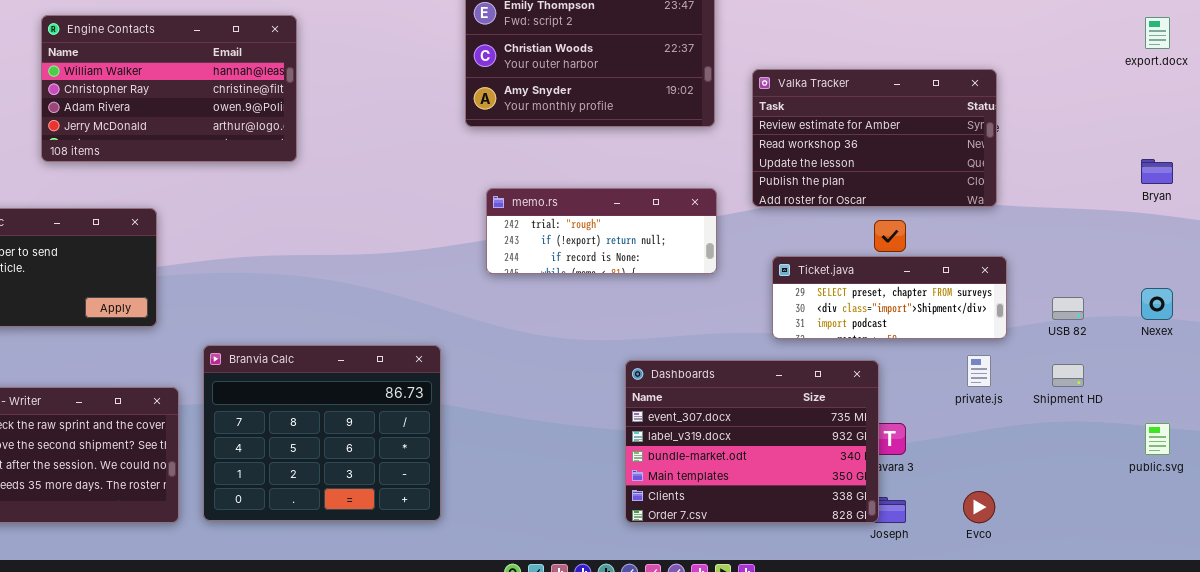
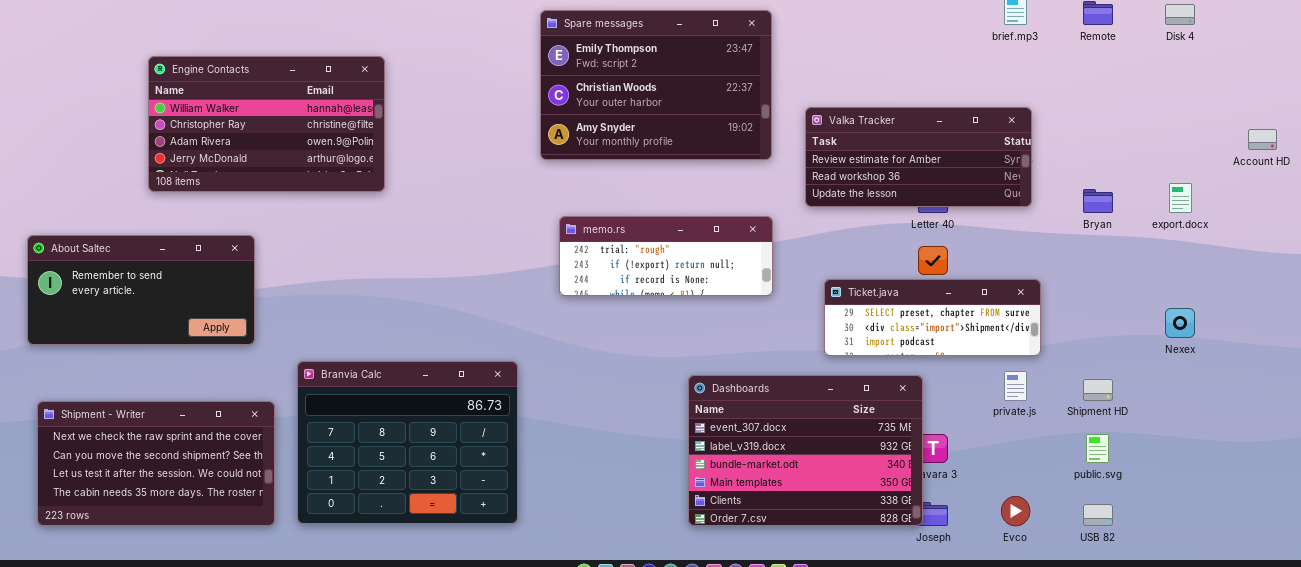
export.docx: [1145,17,1170,49] -> [1169,183,1192,213], moved
Valka Tracker: [752,69,997,207] -> [805,107,1032,207], resized
Bryan: [1141,159,1173,184] -> [1083,189,1113,213], moved
USB 82: [1052,297,1084,320] -> [1083,504,1113,526], moved
public.svg: [1145,423,1170,455] -> [1086,434,1109,463], moved

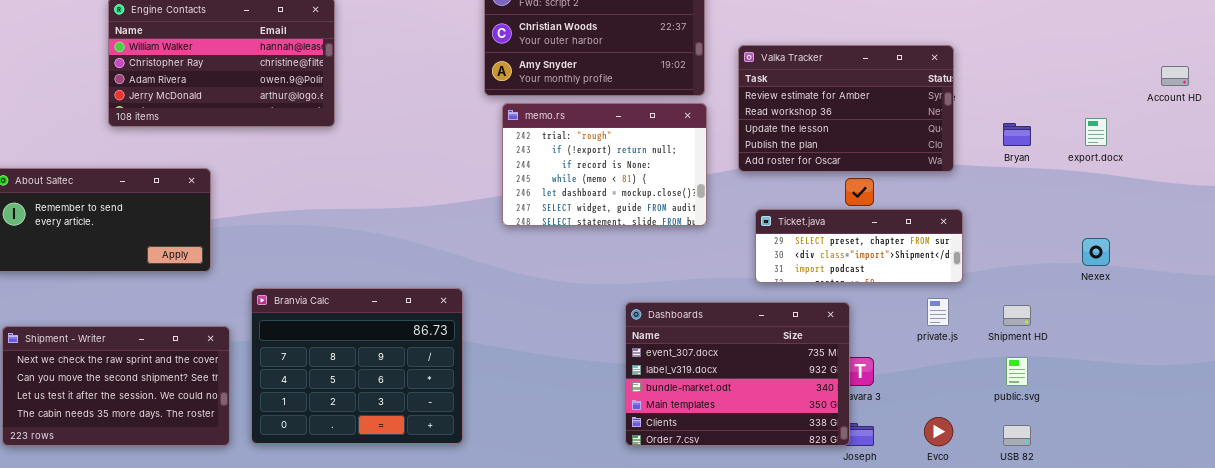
Valka Tracker: [805,107,1032,207] -> [738,45,954,172], resized
memo.rs: [559,216,773,296] -> [502,103,707,226], resized

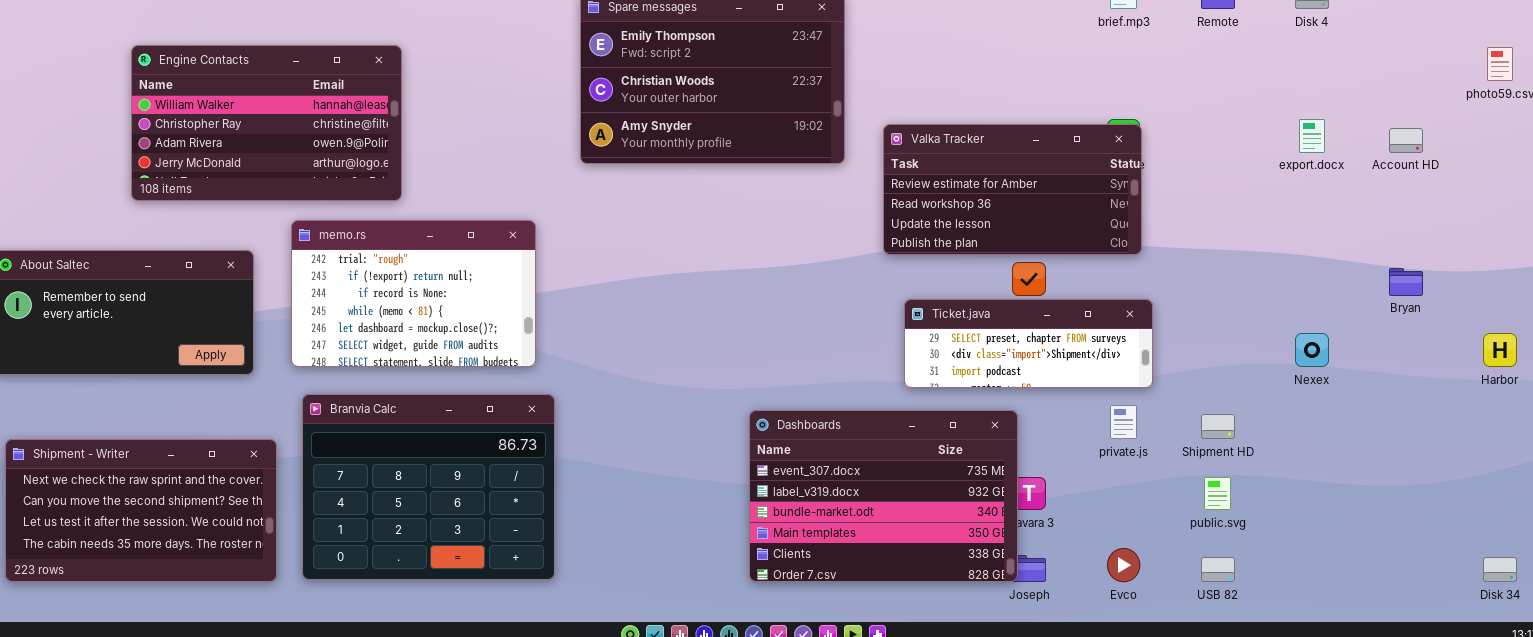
Valka Tracker: [738,45,954,172] -> [883,124,1142,255], resized
memo.rs: [502,103,707,226] -> [291,220,536,367], moved
export.docx: [1085,118,1107,146] -> [1299,119,1325,153], moved
Bryan: [1003,123,1031,146] -> [1389,268,1423,296], moved

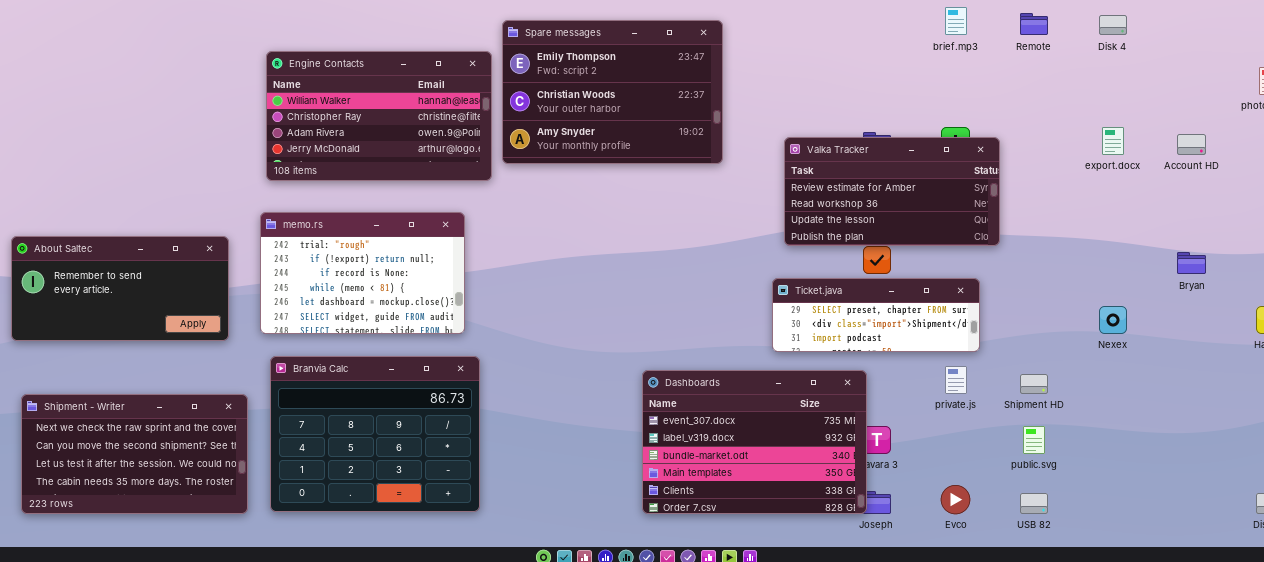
Engine Contacts: [131,45,402,201] -> [266,51,492,181], moved
Valka Tracker: [883,124,1142,255] -> [784,137,1000,246], moved

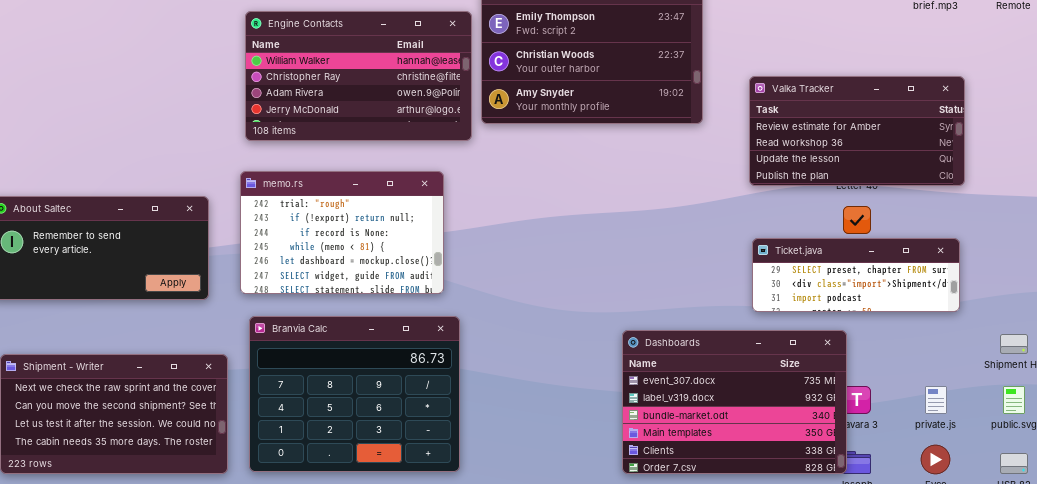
Valka Tracker: [784,137,1000,246] -> [749,76,965,186], moved
private.js: [945,366,967,394] -> [925,386,947,414], moved

